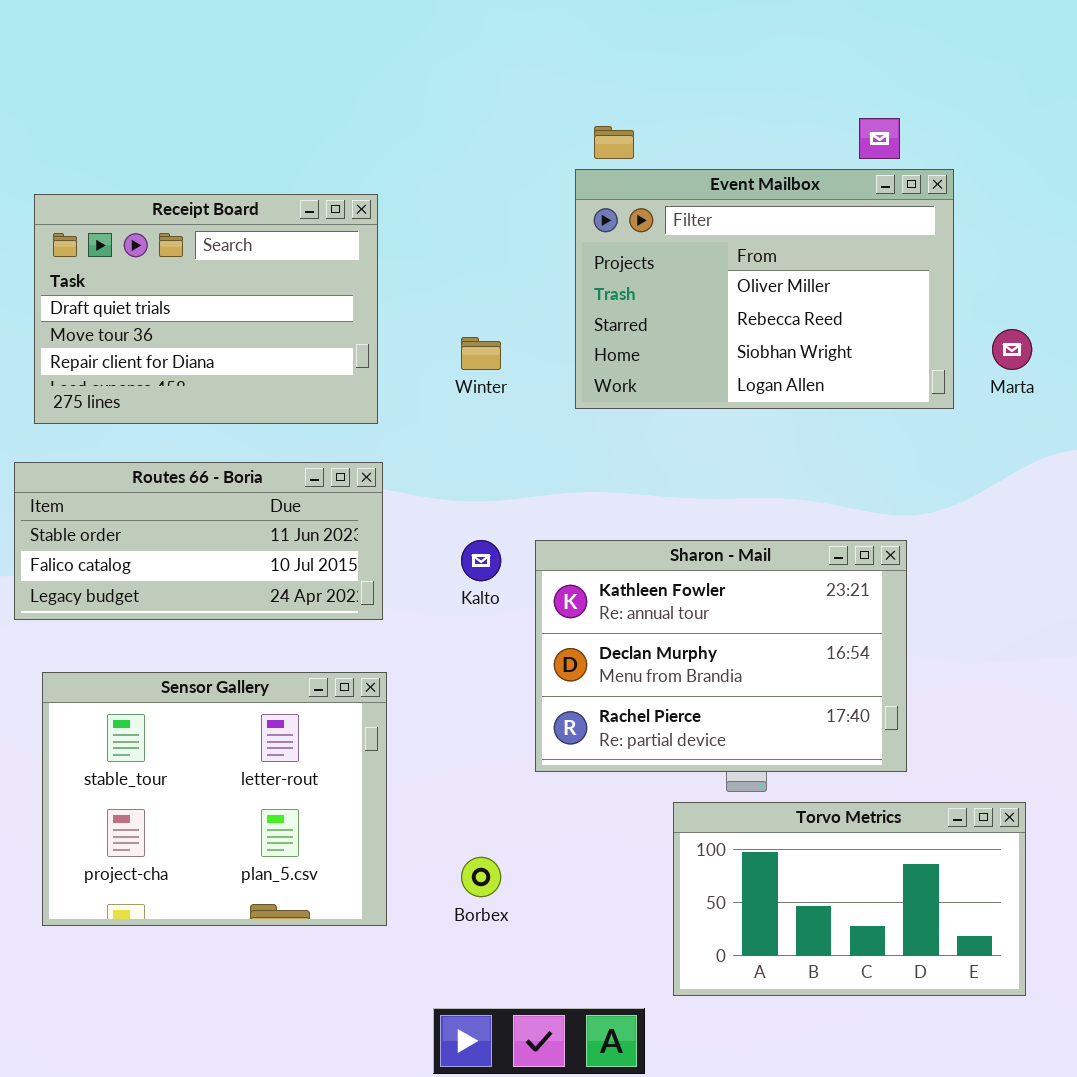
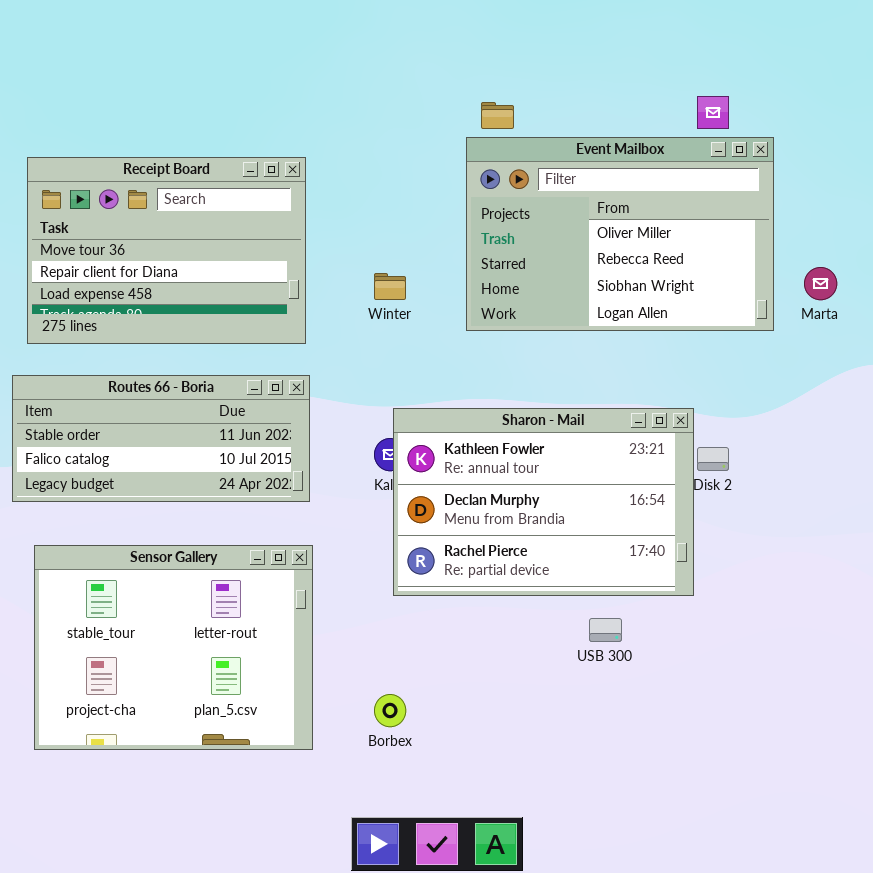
Receipt Board: [34,194,378,424] -> [27,157,306,344], scrolled down 1 row
Sharon - Mail: [535,540,907,772] -> [393,408,694,596], moved
Torvo Metrics: [673,802,1026,996] -> none, closed

